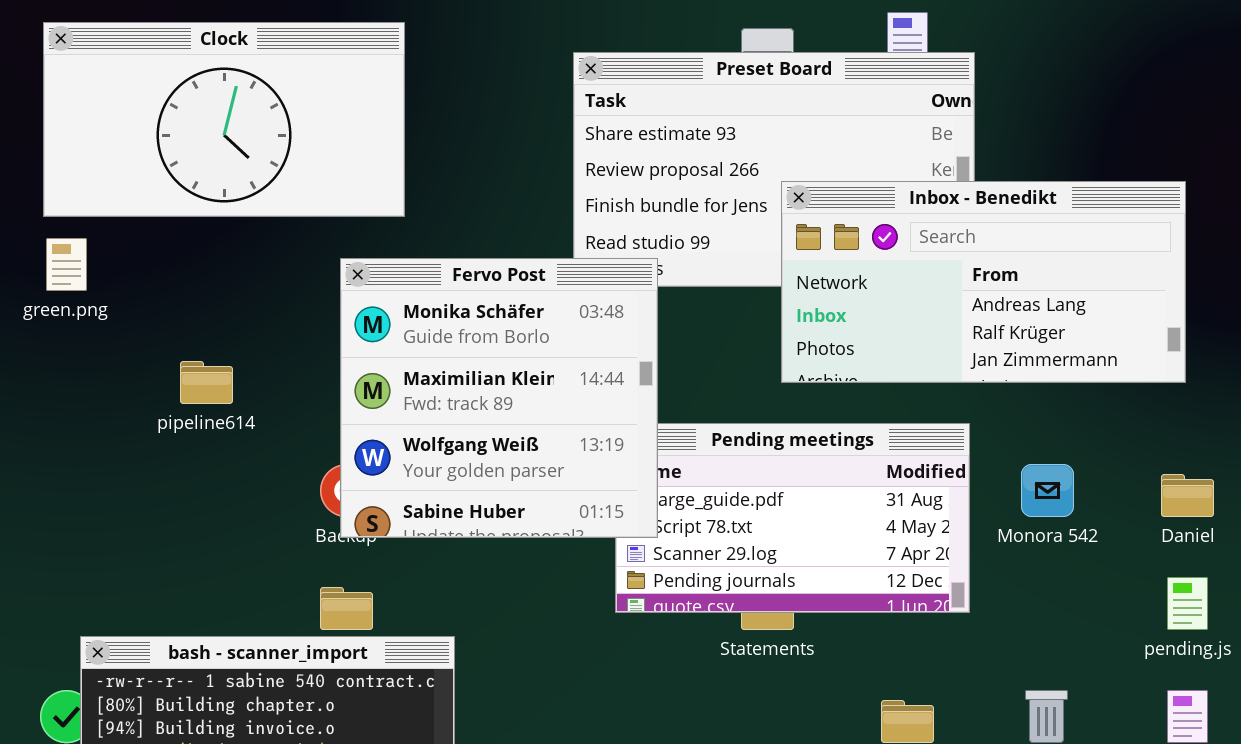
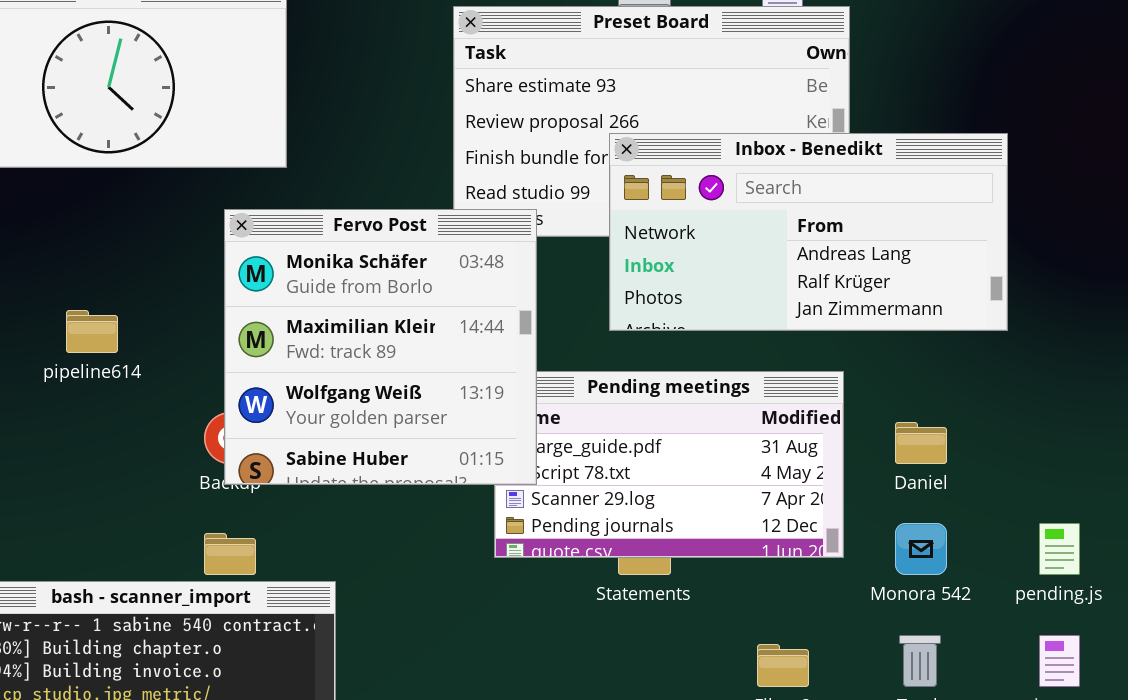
Inbox - Benedikt: [781,181,1186,383] -> [609,133,1008,331], moved
Monora 542: [1021,464,1074,517] -> [895,523,947,575], moved
Daniel: [1161,474,1214,517] -> [895,422,947,464], moved

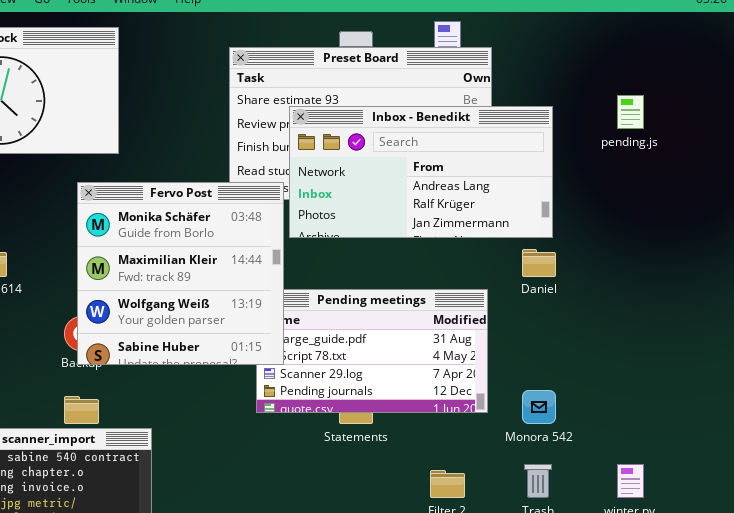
Inbox - Benedikt: [609,133,1008,331] -> [289,106,553,238], moved
Daniel: [895,422,947,464] -> [522,249,556,277], moved
pending.js: [1039,523,1080,575] -> [617,95,644,129], moved

